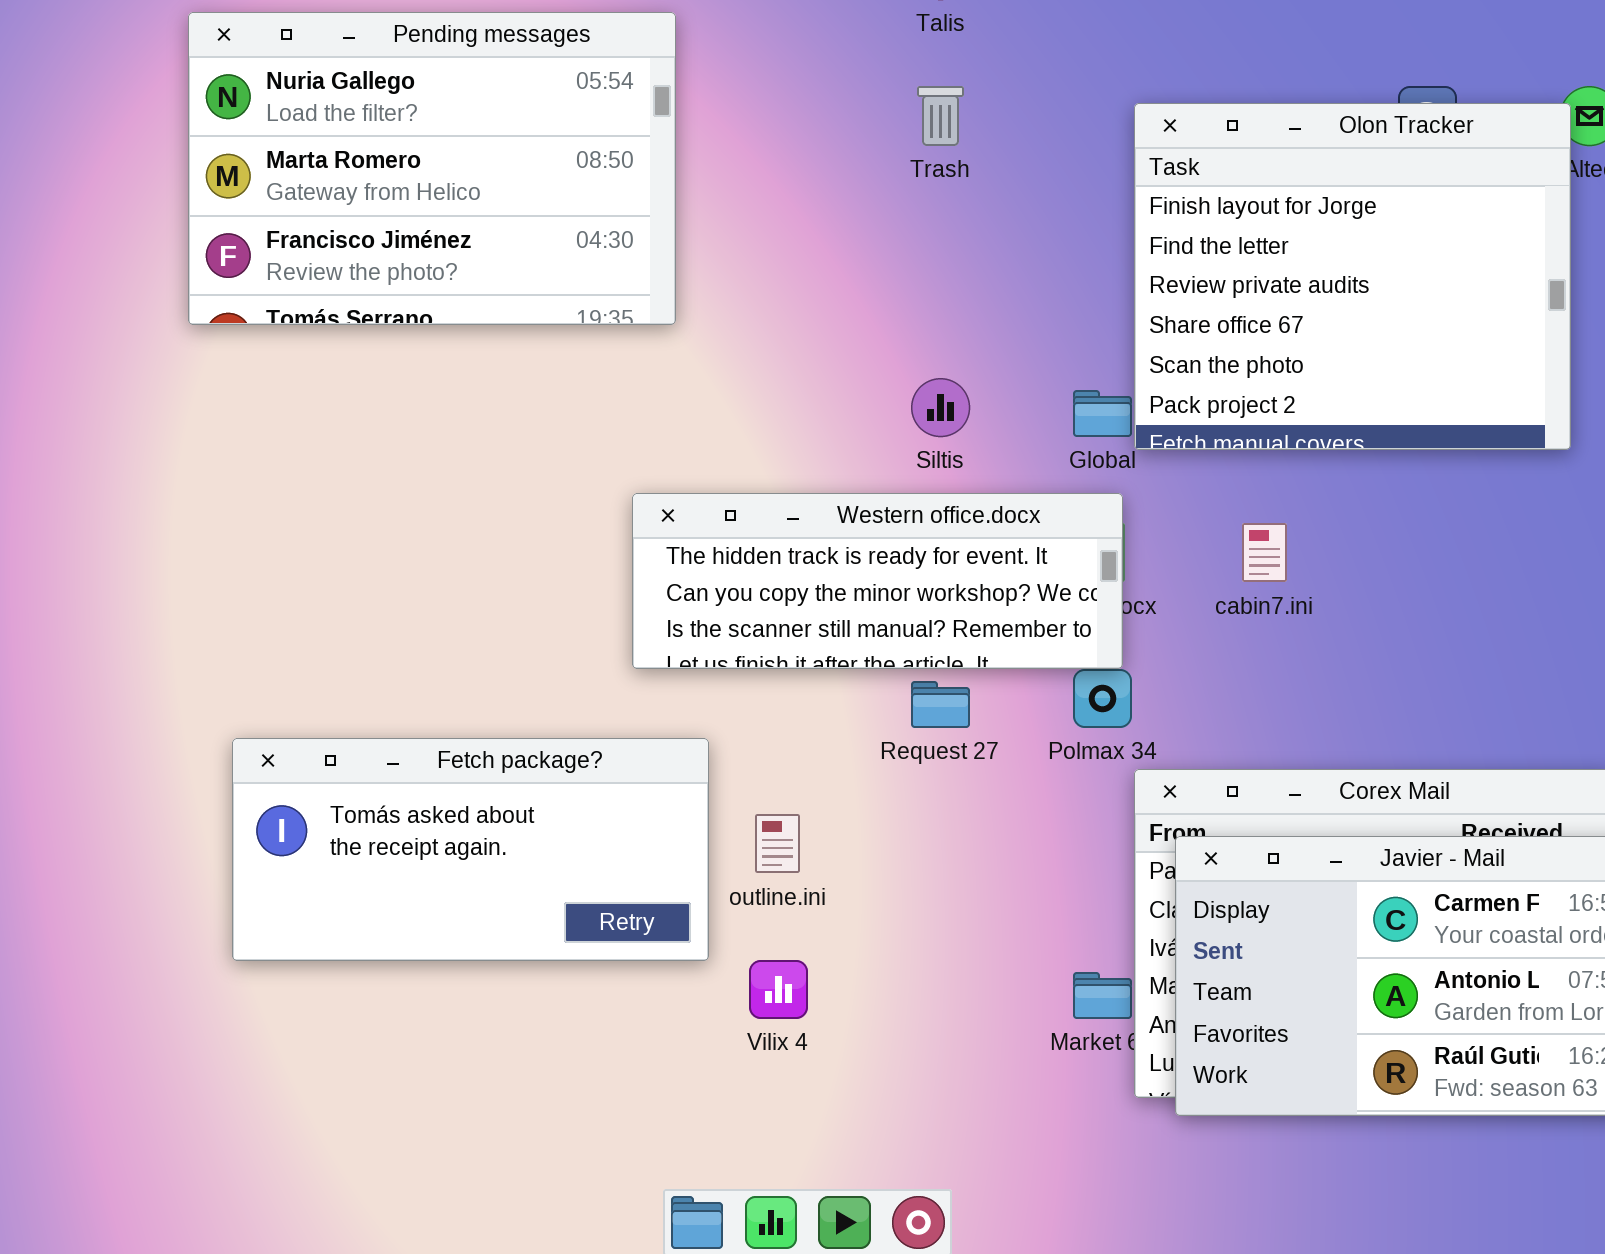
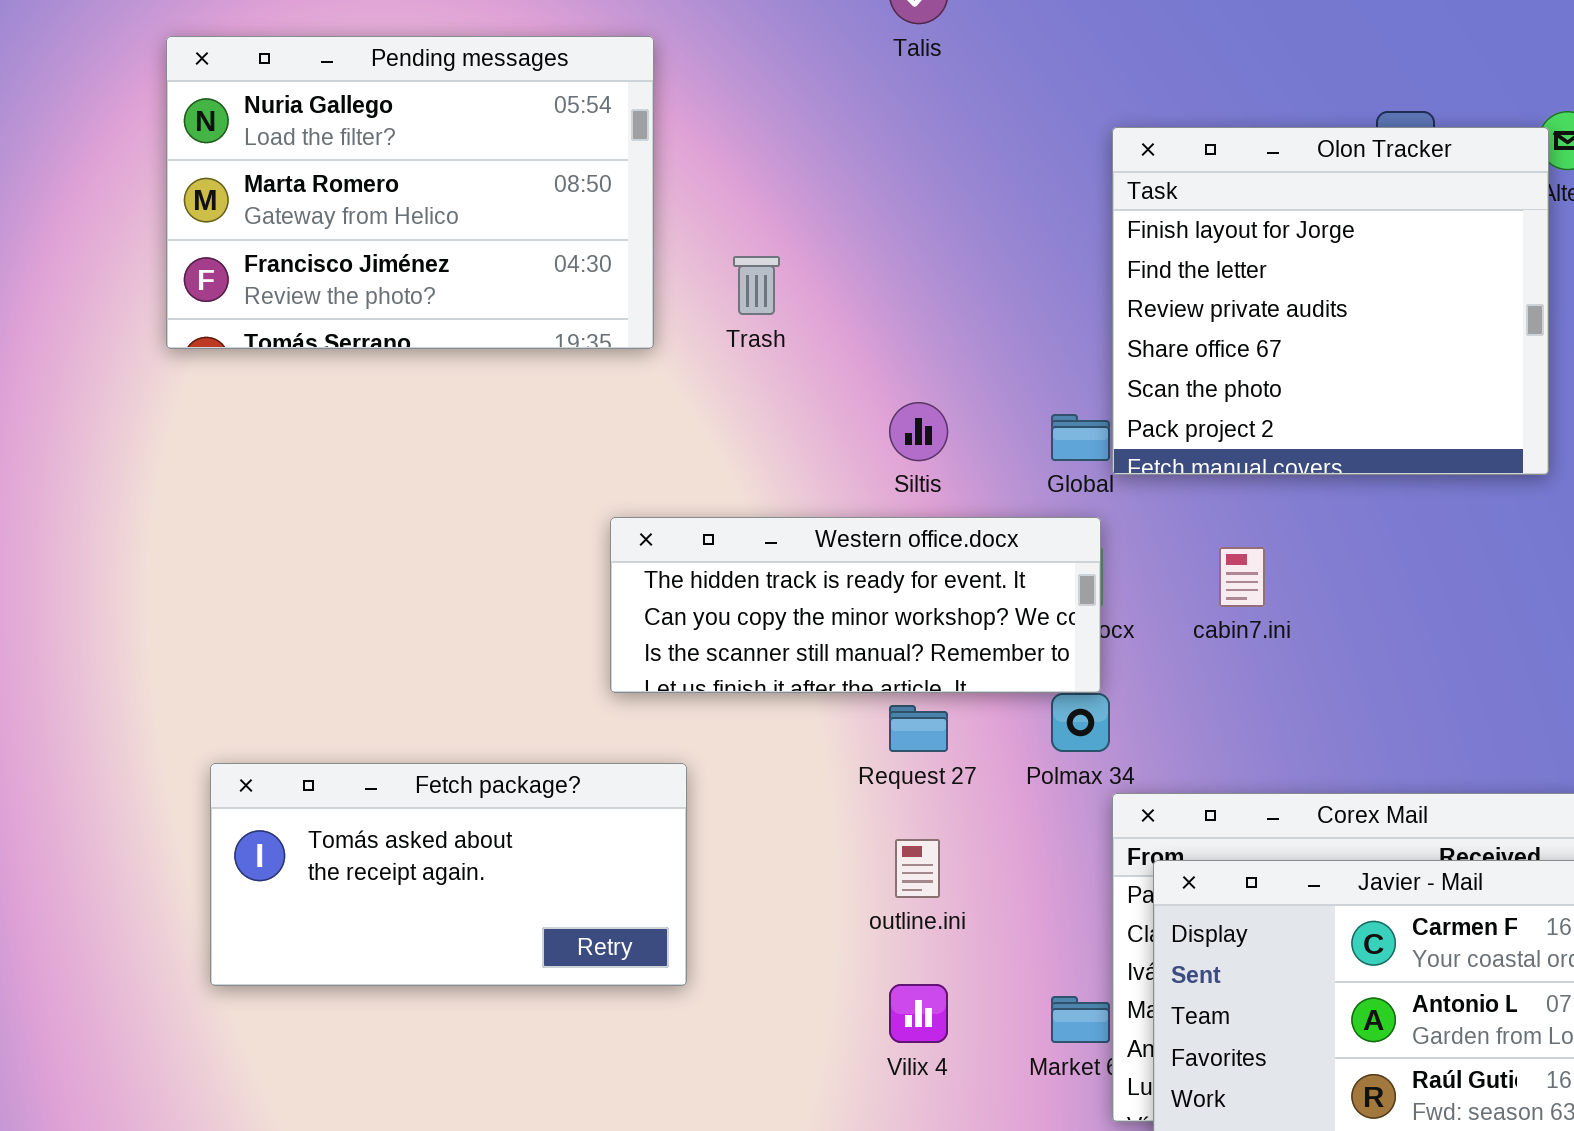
Trash: [917,86,964,146] -> [733,256,780,315], moved
outline.ini: [755,814,800,873] -> [895,839,940,898], moved
Vilix 4: [749,960,808,1019] -> [889,984,948,1043], moved

